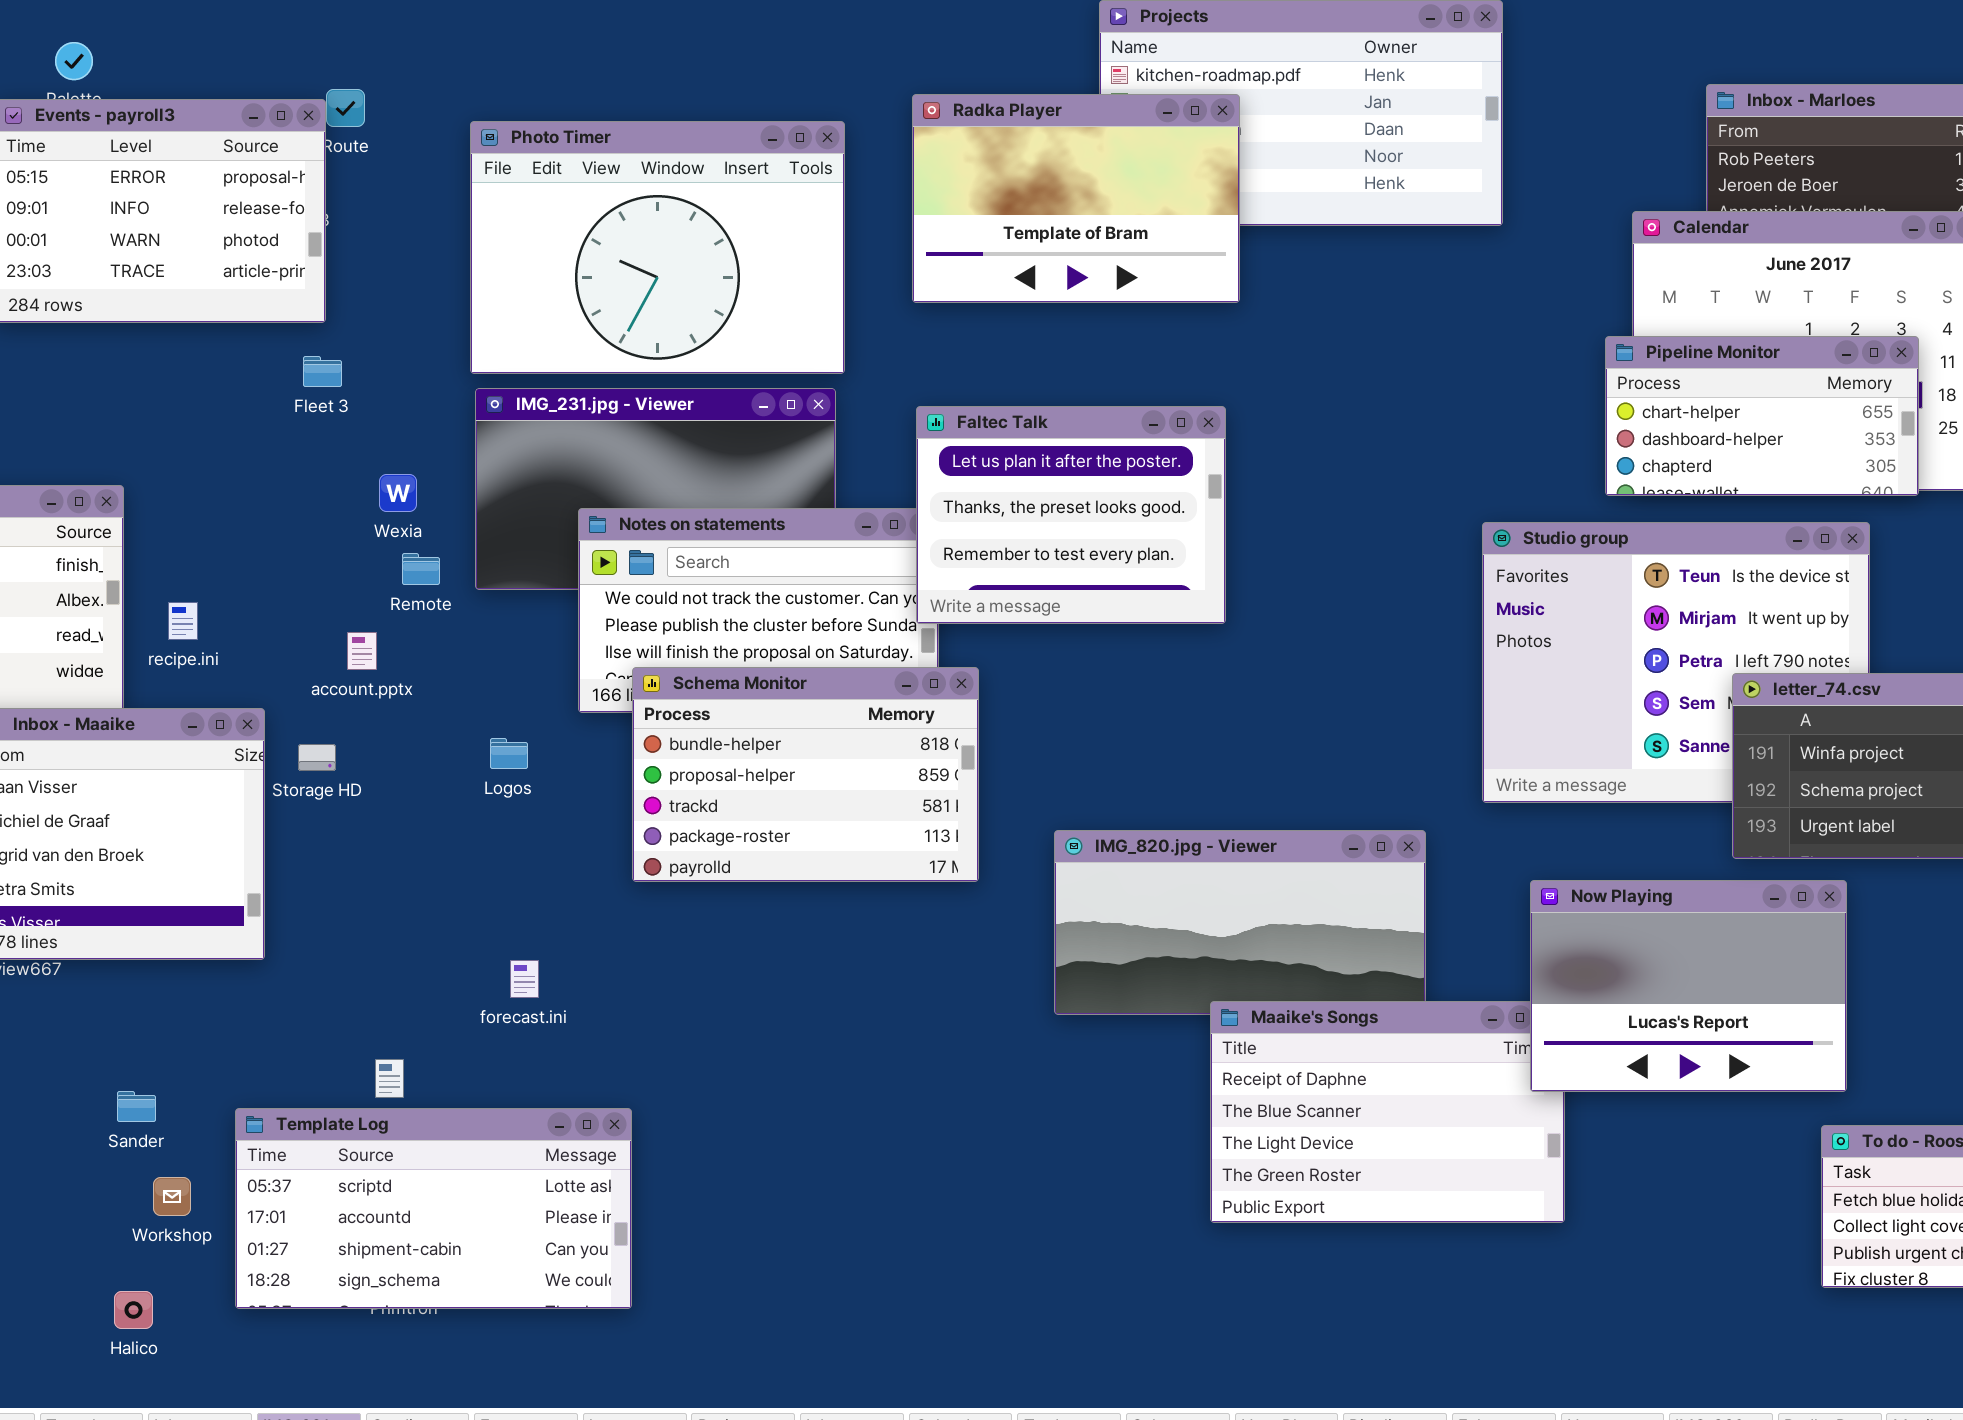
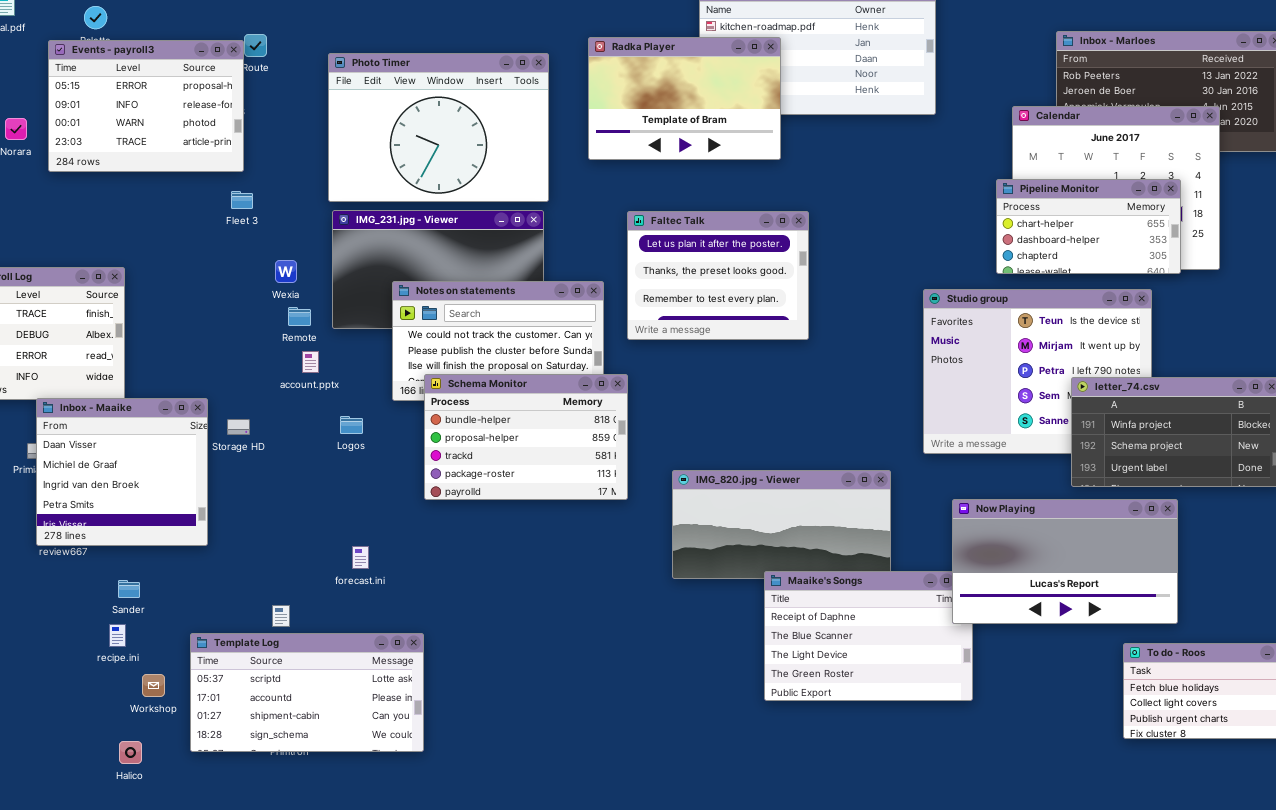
Faltec Talk: [916,406,1226,624] -> [627,211,809,340], moved
recipe.ini: [168,602,198,640] -> [109,624,126,647], moved
account.pptx: [347,632,377,670] -> [302,351,319,373], moved
Now Playing: [1530,880,1847,1092] -> [952,499,1178,624], resized
Sander: [117,1091,156,1122] -> [118,580,140,598], moved

